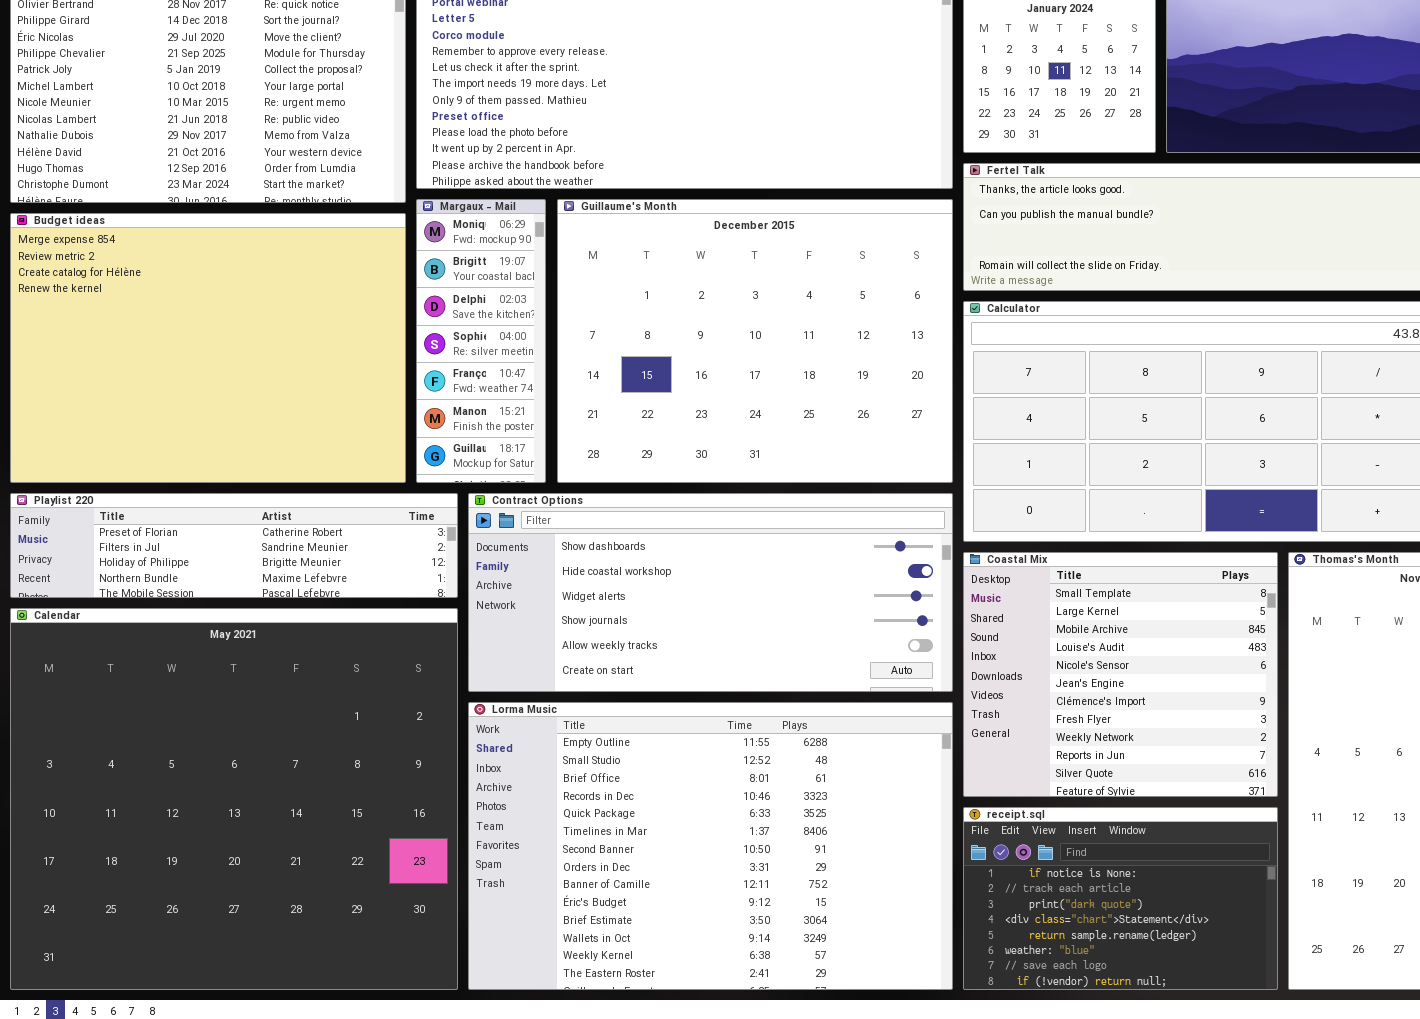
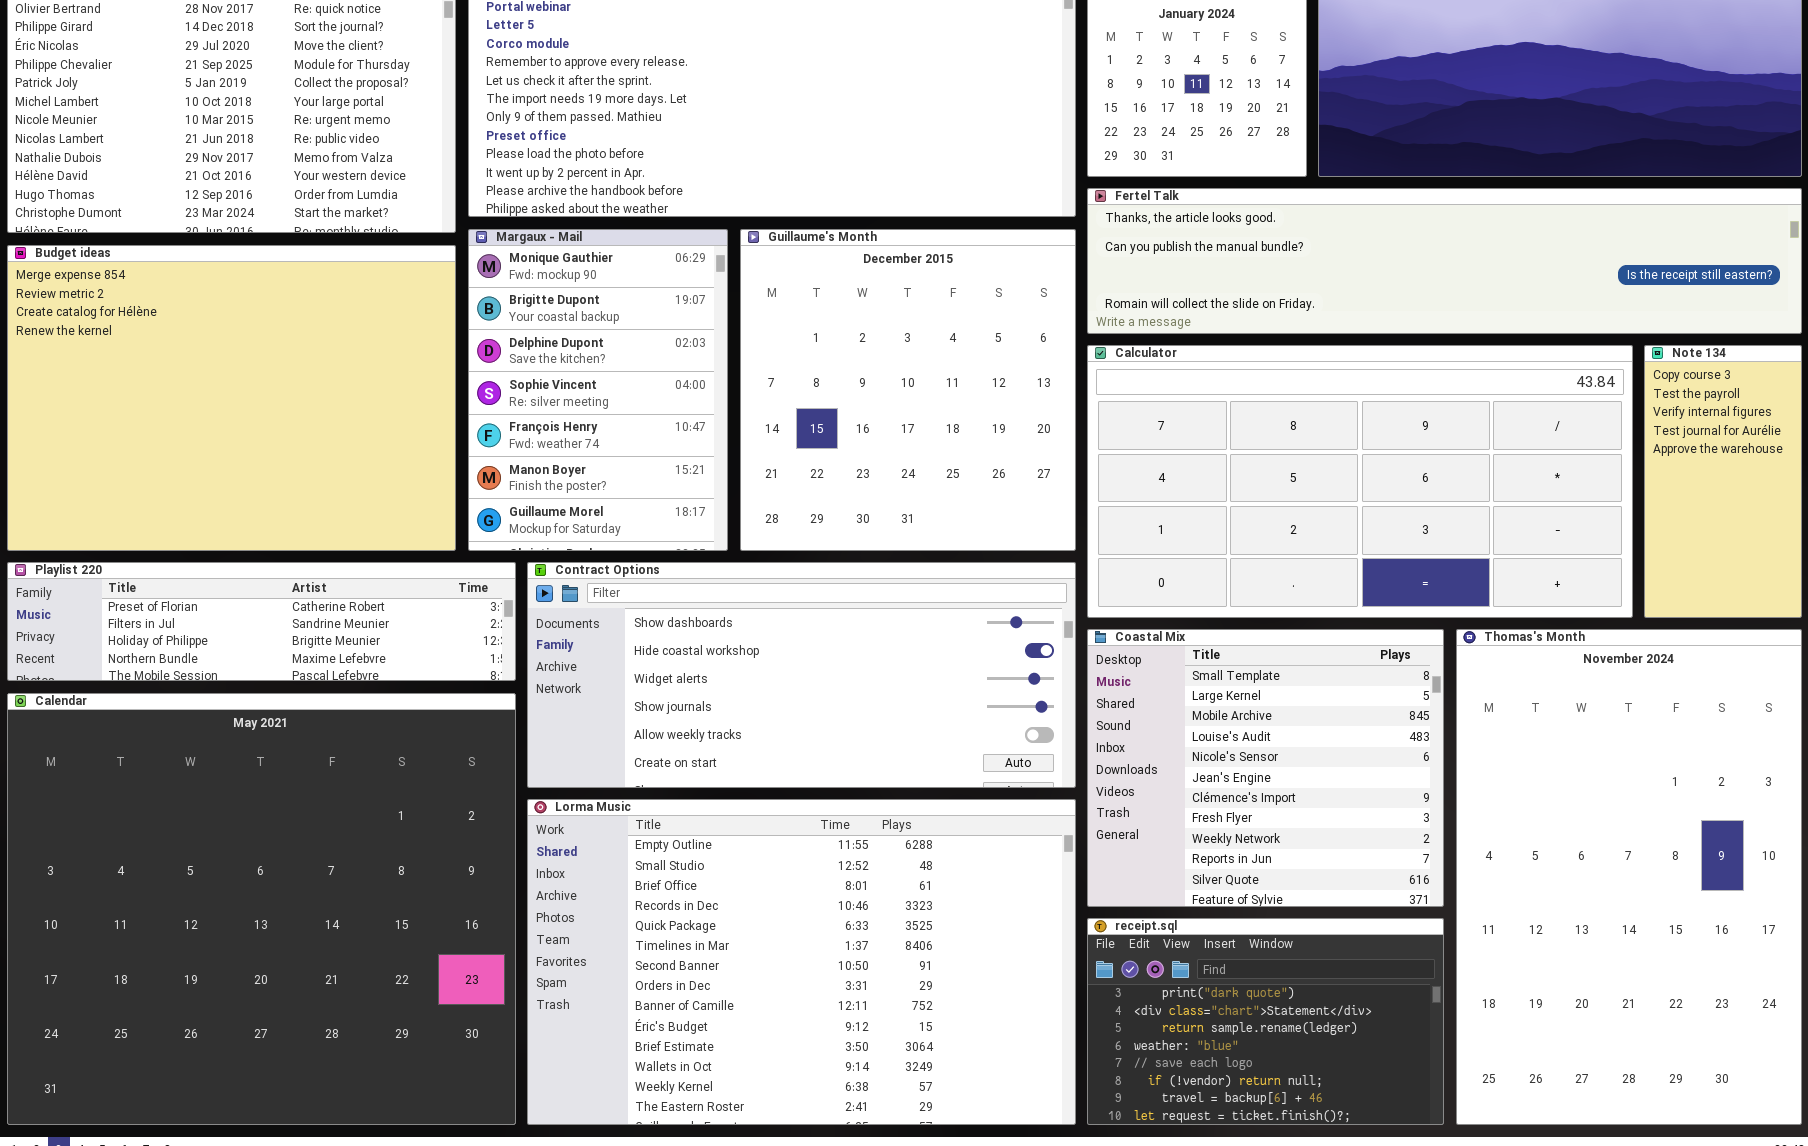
Margaux - Mail: [416,199,546,483] -> [468,229,728,551], resized
Guillaume's Month: [557,199,953,483] -> [740,229,1076,551], resized
receipt.sql: [963,807,1278,990] -> [1087,918,1444,1125], scrolled down 2 rows

